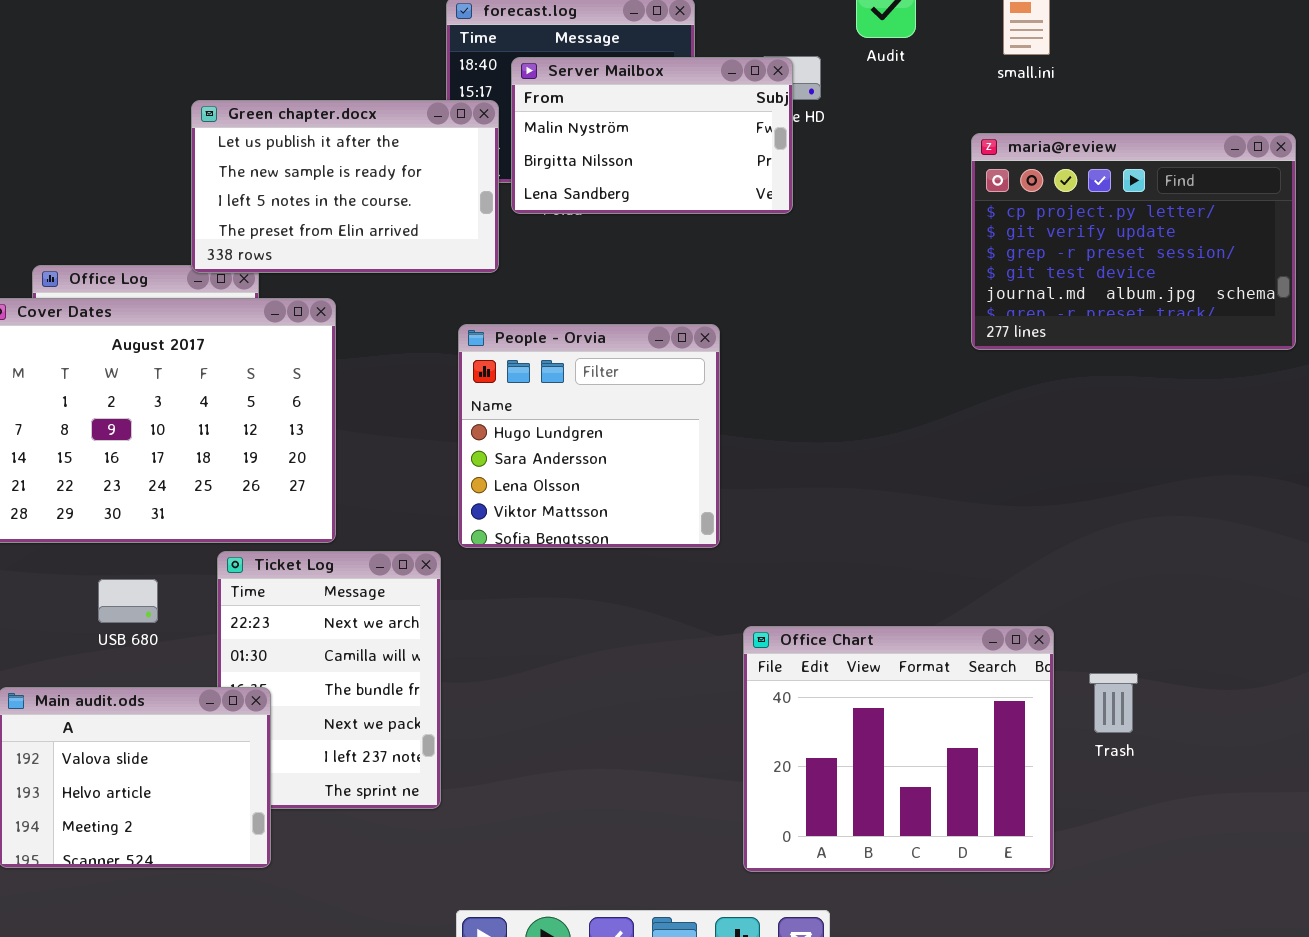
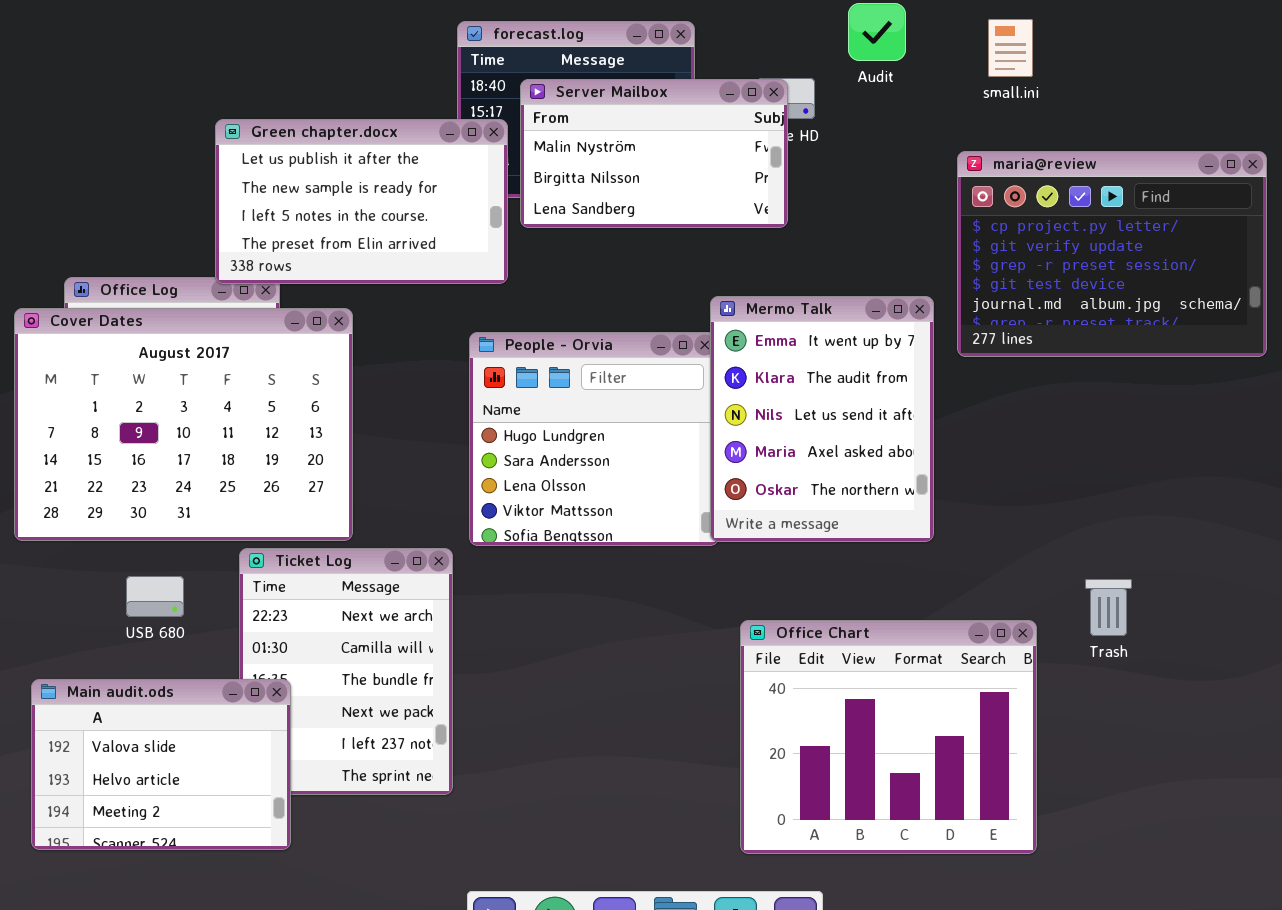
Mermo Talk: none -> [710,296,934,542], opened
Trash: [1089,673,1138,733] -> [1085,579,1132,636], moved

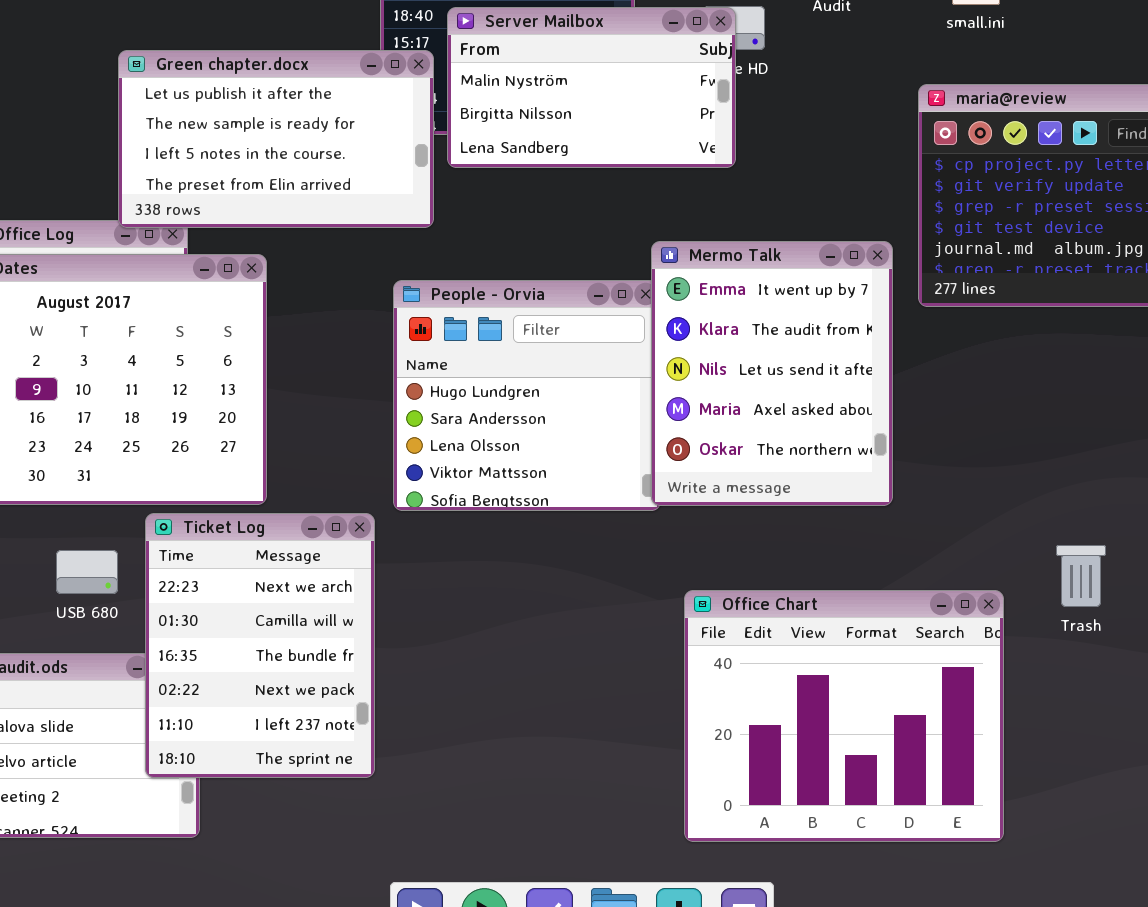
Ticket Log: [239,548,453,795] -> [145,513,375,778], raised
USB 680: [126,576,184,617] -> [56,550,118,594], moved

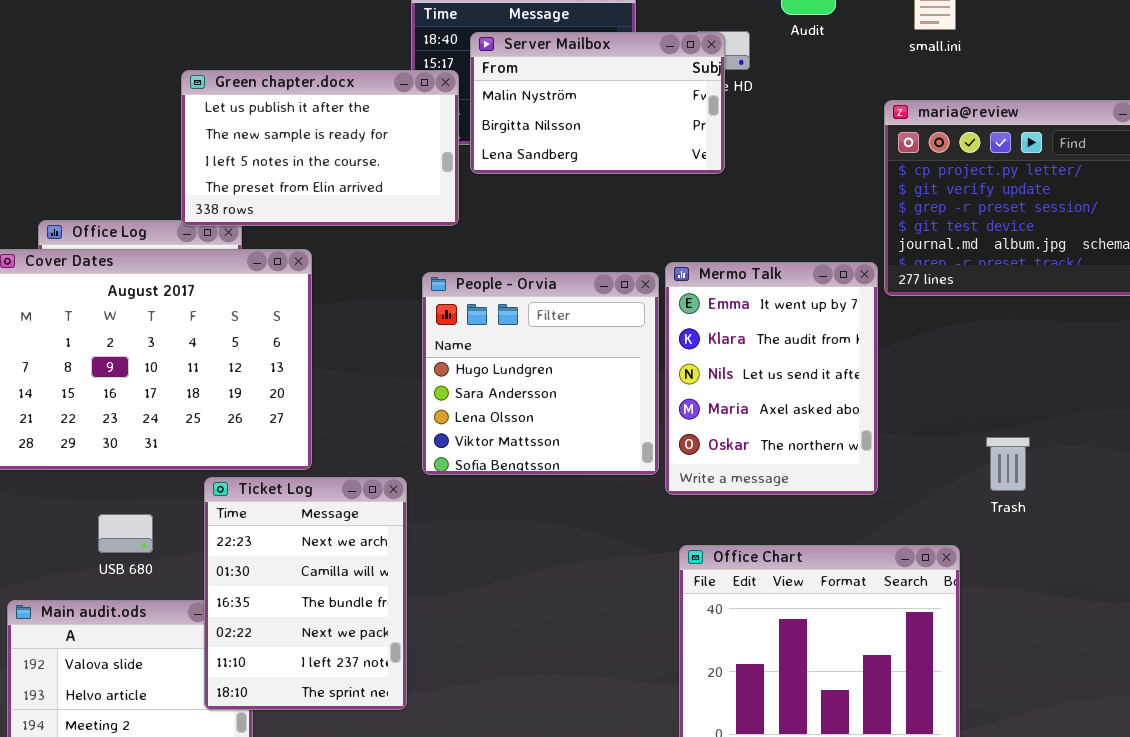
Mermo Talk: [651,241,893,506] -> [665,262,878,495], moved
Trash: [1056,545,1106,607] -> [986,437,1030,491], moved
USB 680: [56,550,118,594] -> [98,514,153,553], moved

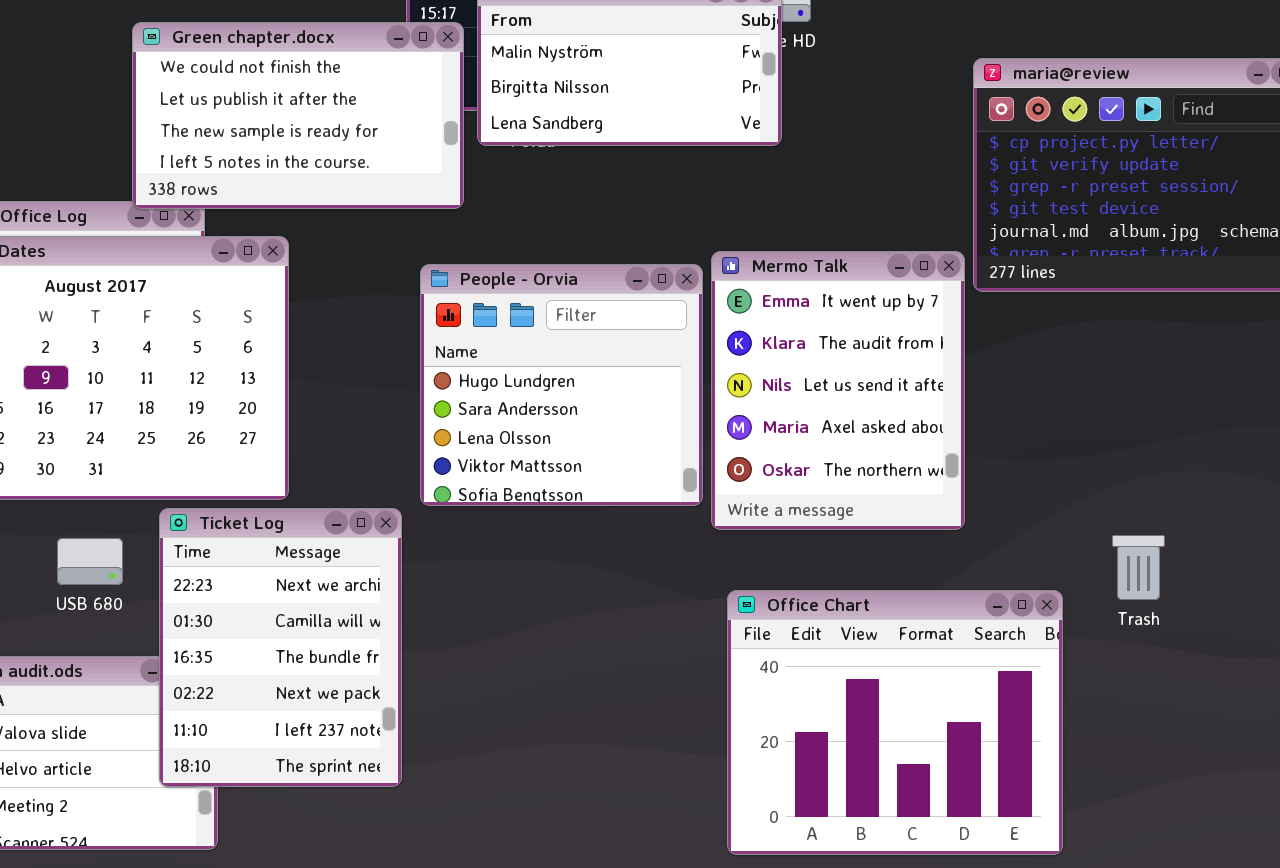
Green chapter.docx: [181,70,459,226] -> [132,22,464,209], scrolled up 1 row
Trash: [986,437,1030,491] -> [1112,535,1165,600], moved
USB 680: [98,514,153,553] -> [57,538,123,585], moved

